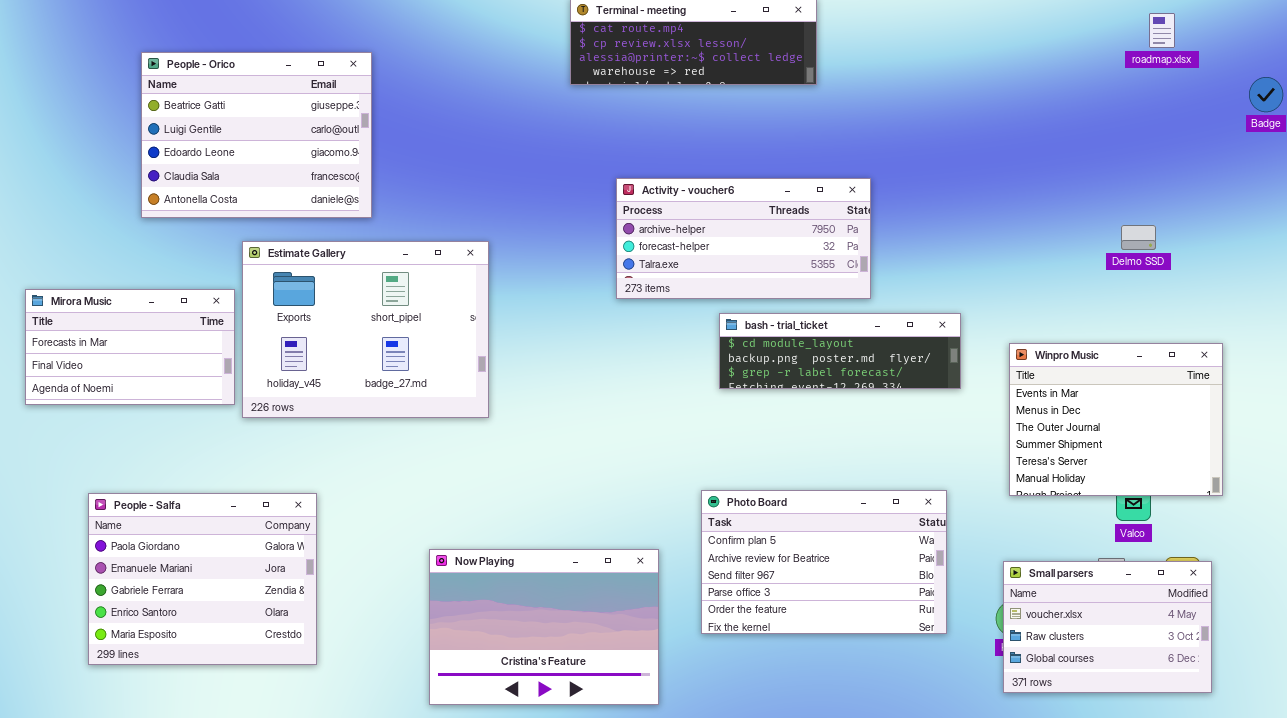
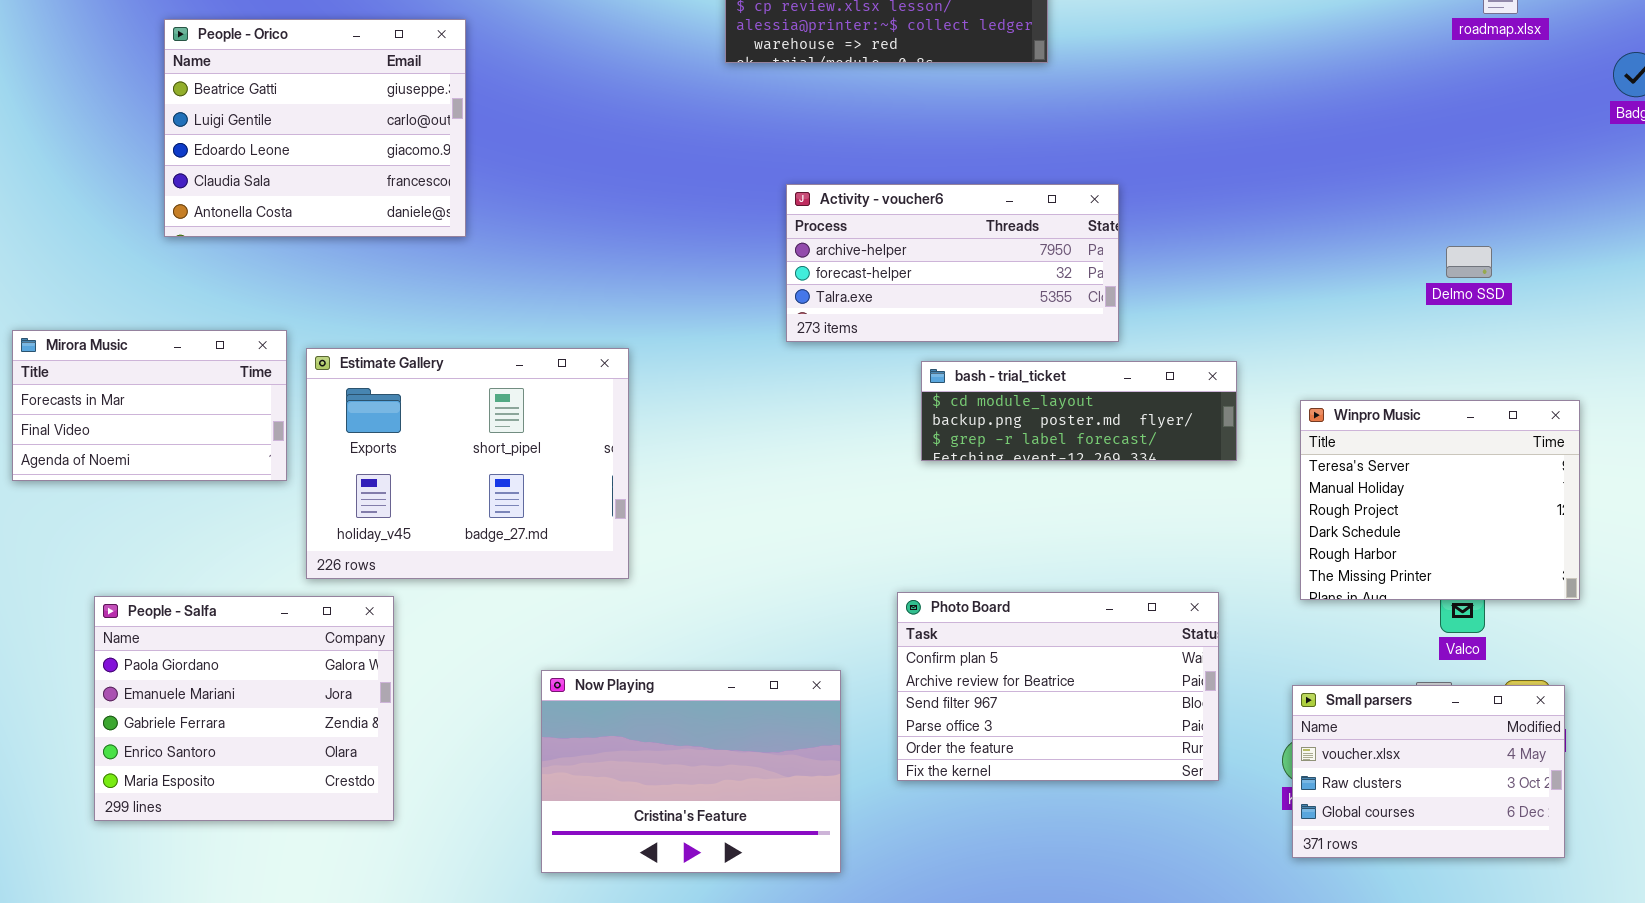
Estimate Gallery: [242,241,489,418] -> [306,348,629,579], moved
Winpro Music: [1009,343,1223,496] -> [1300,400,1580,600], scrolled down 4 rows

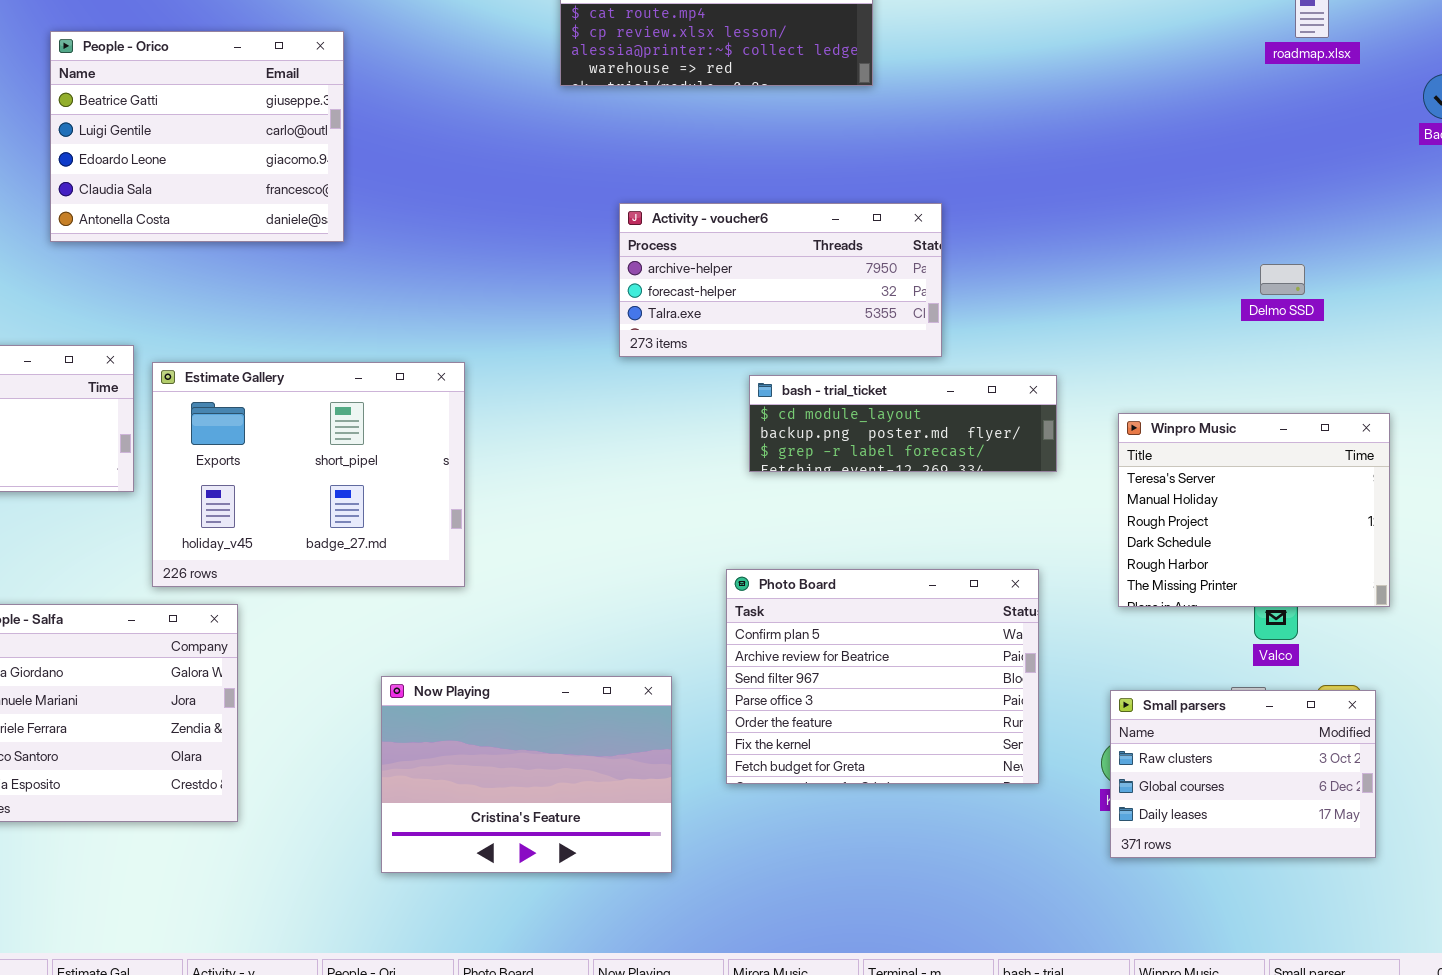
People - Orico: [164,19,466,237] -> [50,31,344,242], moved
Photo Board: [897,592,1219,781] -> [726,569,1039,784], resized
Small parsers: [1292,685,1565,858] -> [1110,690,1376,858], scrolled down 1 row

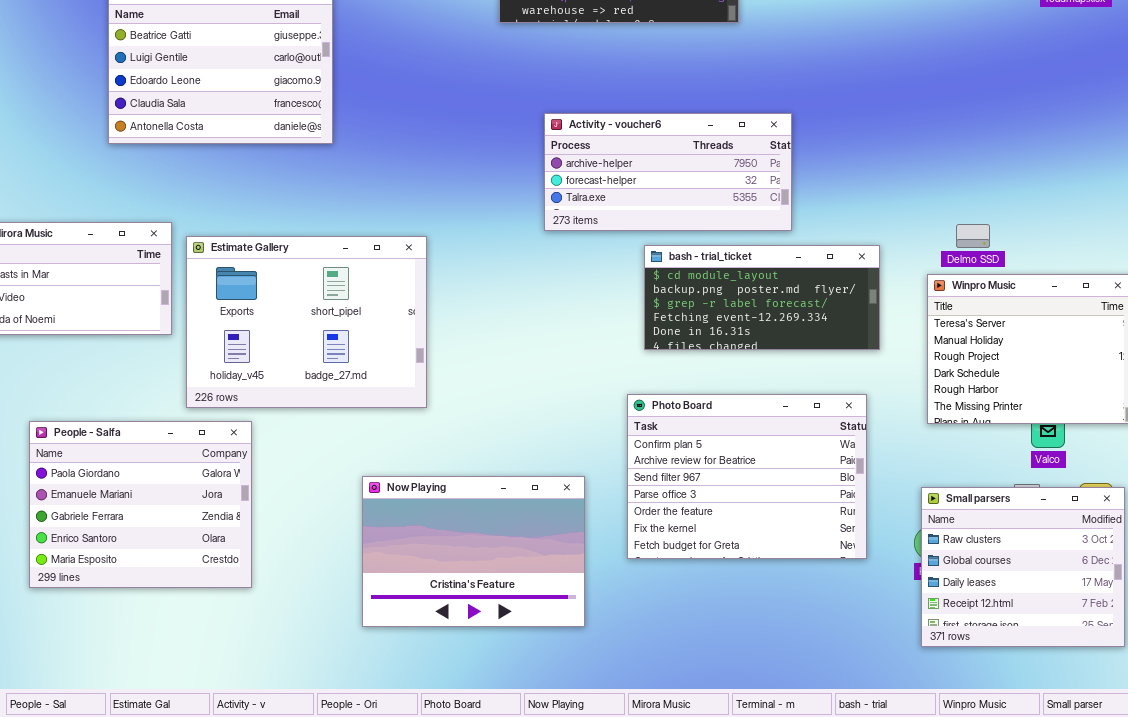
Delmo SSD: [1260,264,1305,295] -> [956,224,990,248], moved
bash - trial_ticket: [749,375,1057,472] -> [644,245,880,350], resized
Small parsers: [1110,690,1376,858] -> [921,487,1125,647], resized

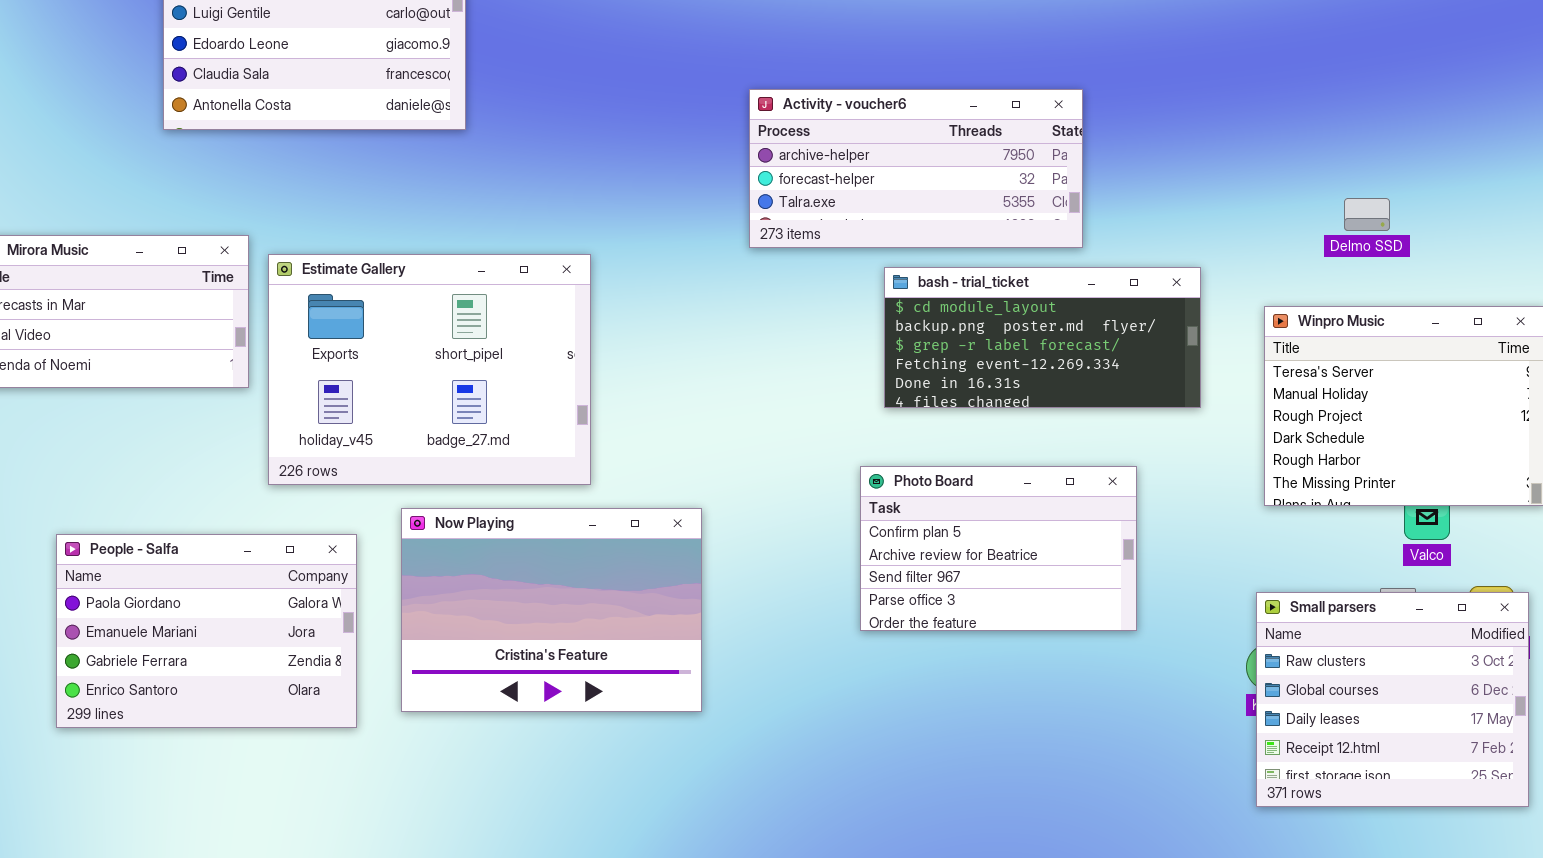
Delmo SSD: [956,224,990,248] -> [1344,198,1390,231], moved
Photo Board: [627,394,867,559] -> [860,466,1137,631], resized
People - Salfa: [29,421,252,588] -> [56,534,357,728], resized
Now Playing: [362,476,585,627] -> [401,508,702,712], moved

